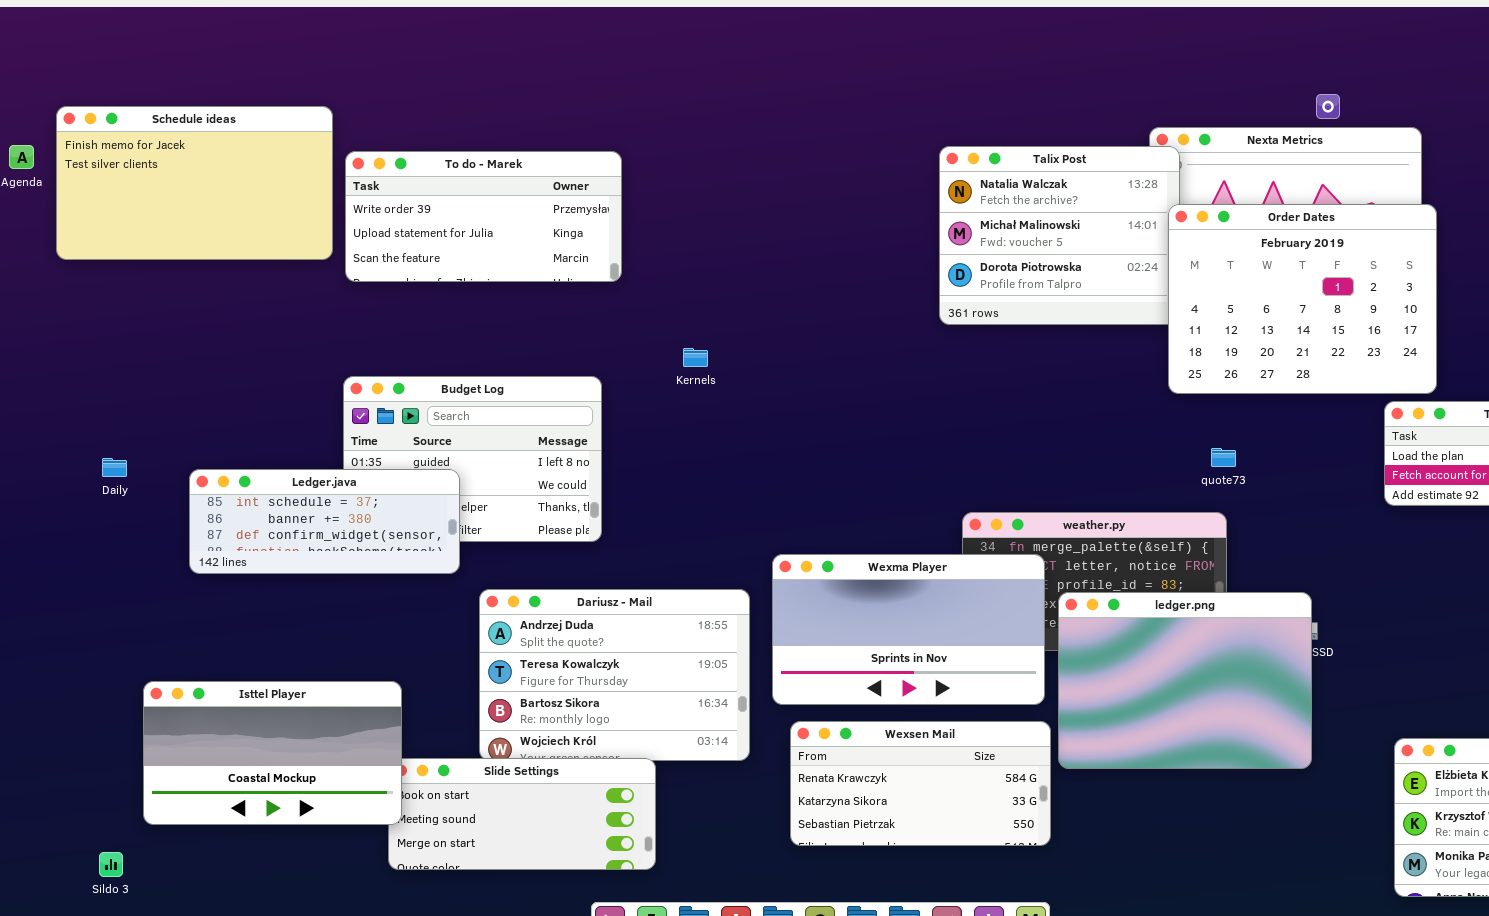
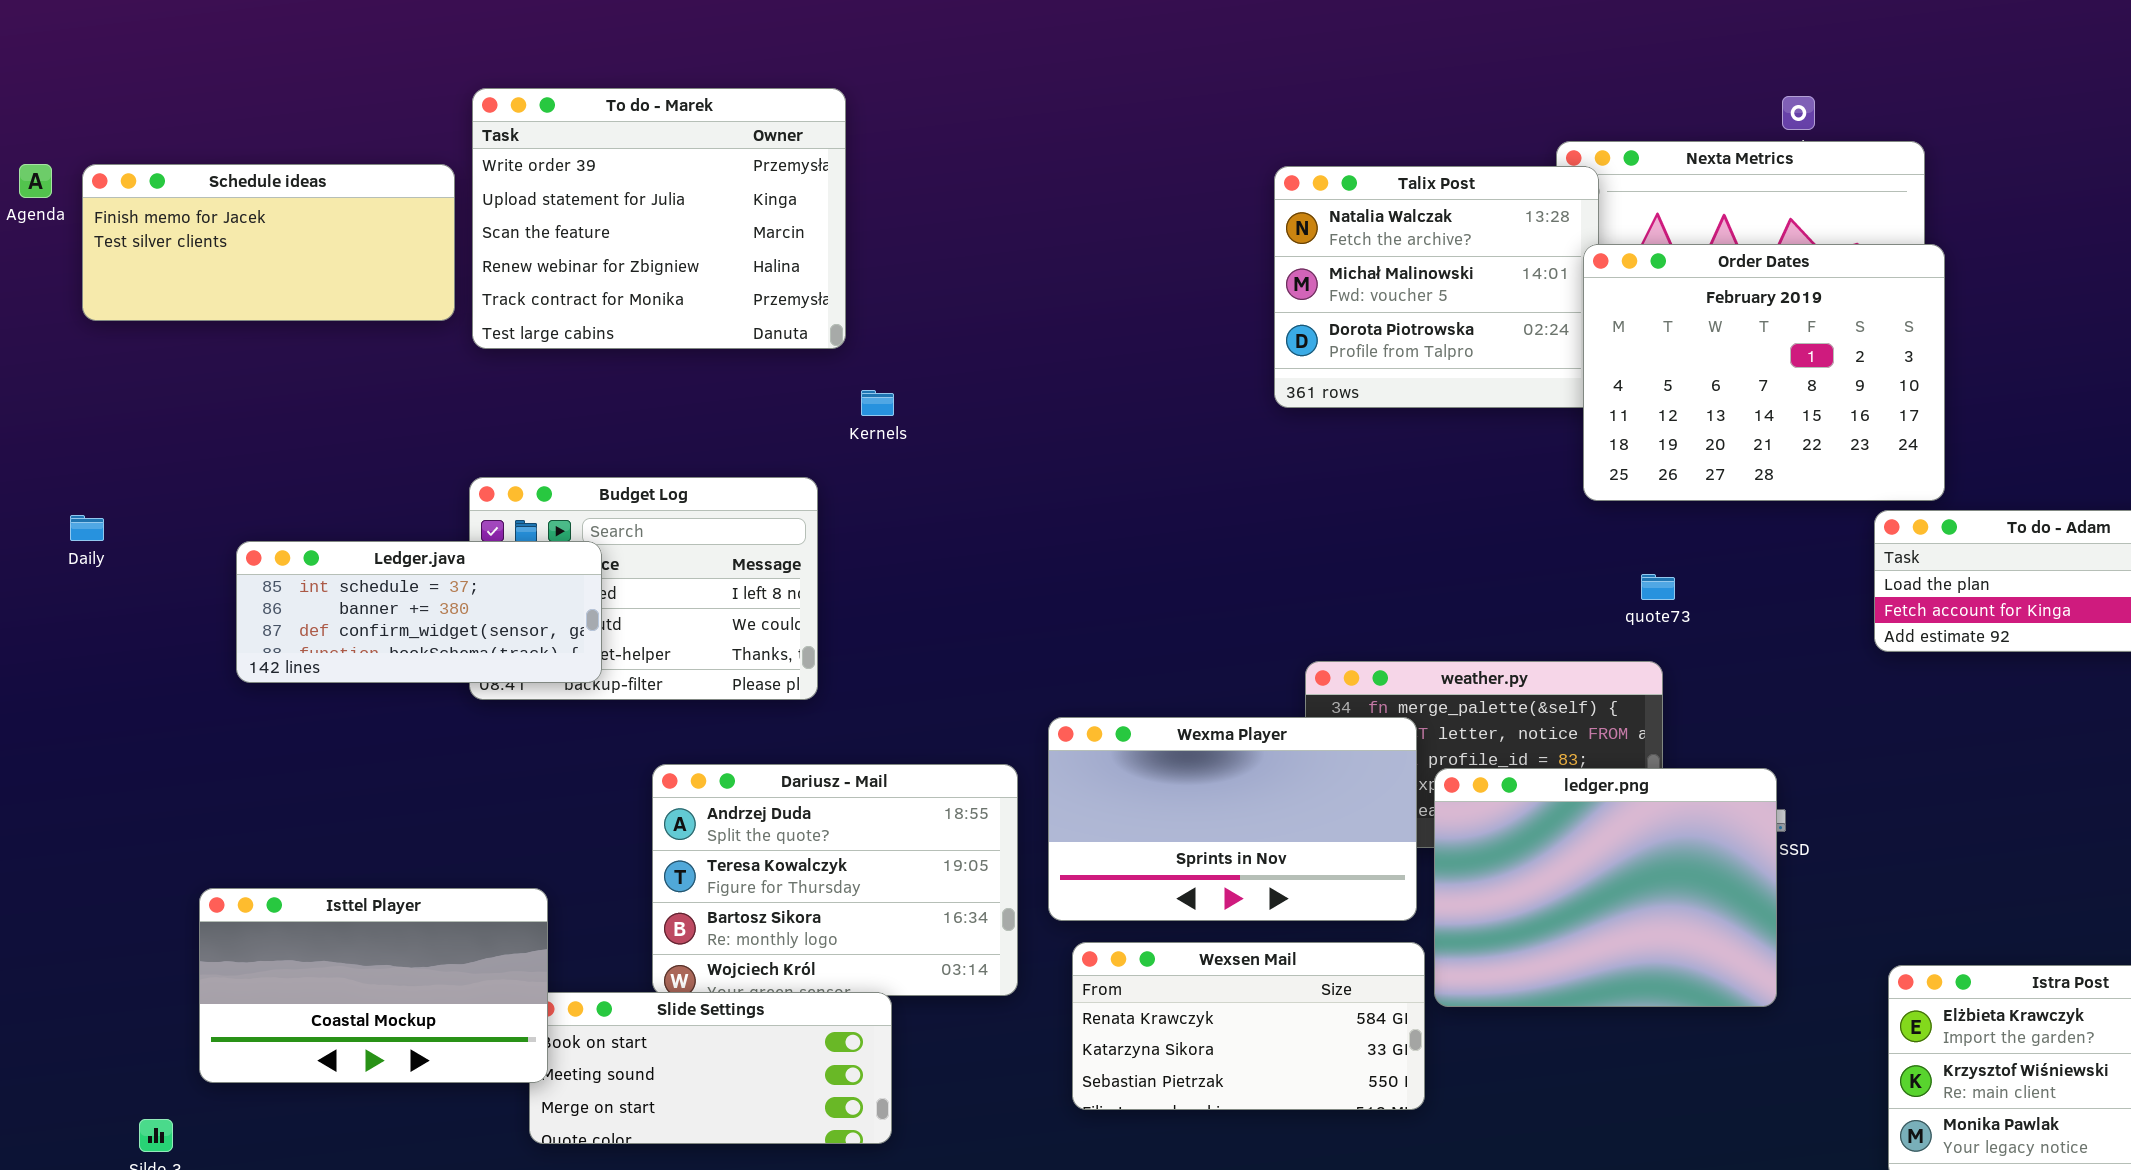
Schedule ideas: [56,106,333,260] -> [82,164,455,321], resized
To do - Marek: [345,151,622,282] -> [472,88,846,349], resized
Kernels: [683,348,708,367] -> [861,390,894,416], moved
Daily: [102,458,127,477] -> [70,515,104,541], moved
Ledger.java: [189,469,460,574] -> [236,541,602,683], moved

